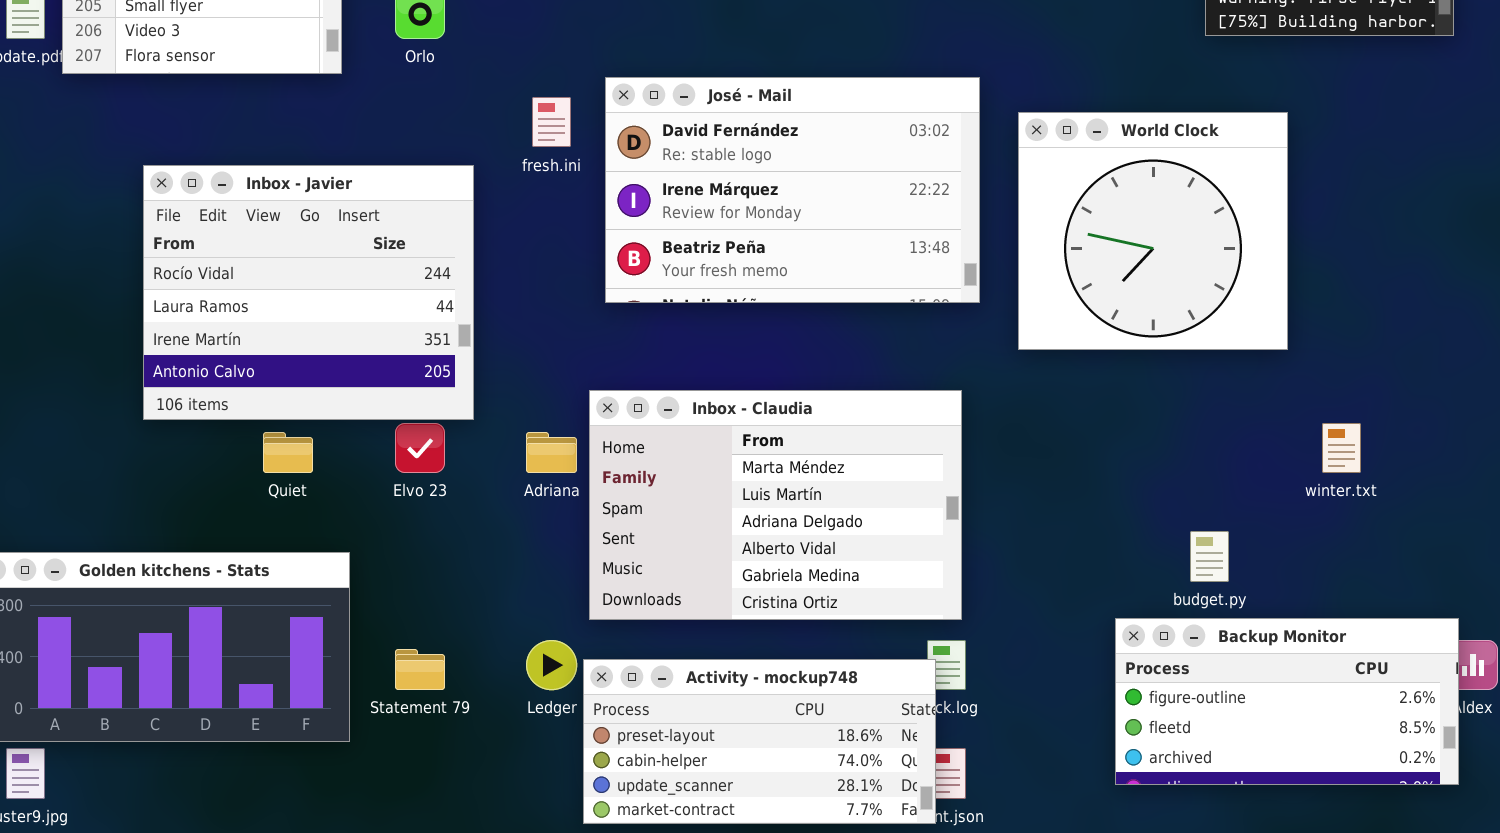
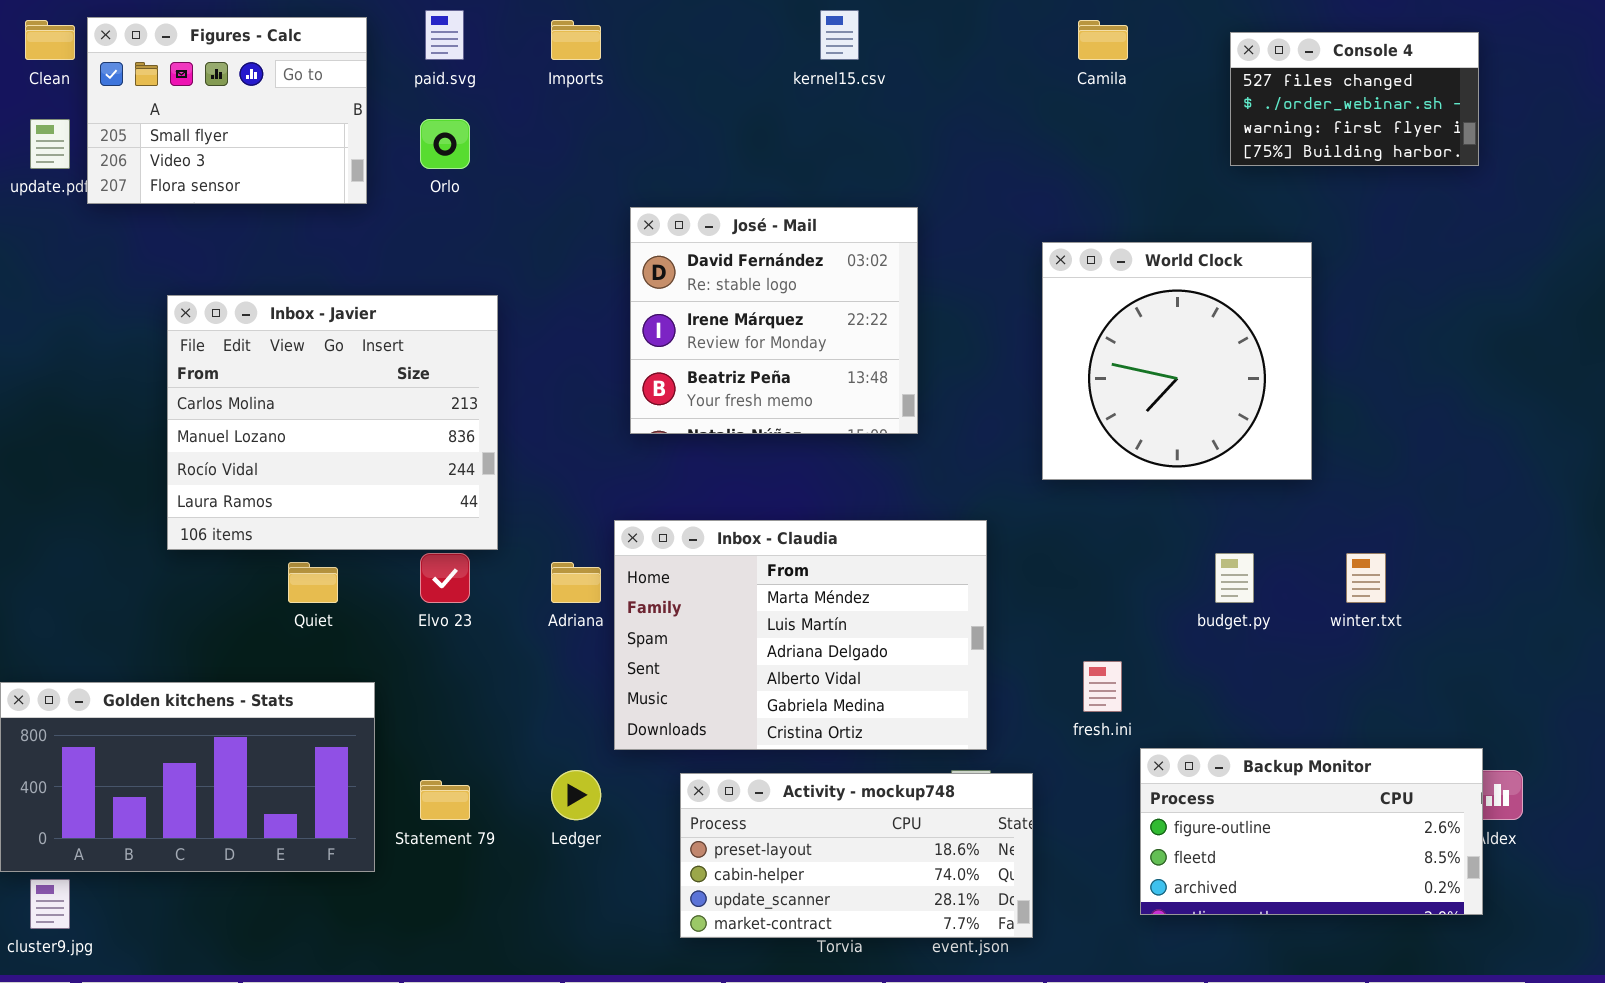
José - Mail: [605,77,980,303] -> [630,207,918,434], resized
fresh.ini: [532,97,571,147] -> [1083,661,1122,712], moved
Inbox - Javier: [143,165,474,420] -> [167,295,498,550], scrolled up 2 rows
budget.py: [1190,531,1229,582] -> [1215,553,1254,603], moved
Activity - mockup748: [583,659,936,824] -> [680,773,1033,938], moved

